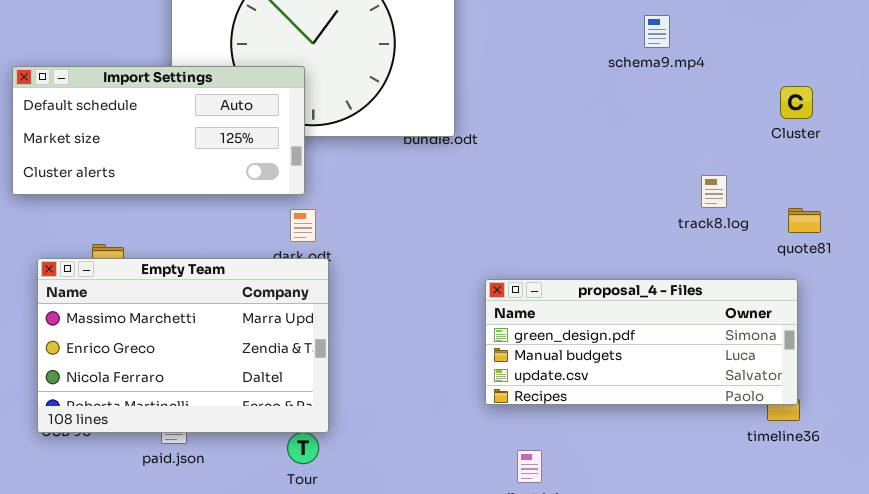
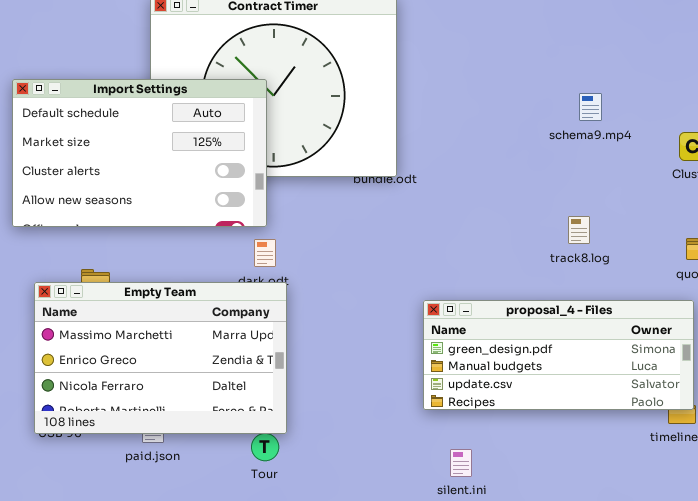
schema9.mp4: [644,15,670,48] -> [579,93,602,121], moved
Import Settings: [12,66,305,195] -> [12,79,267,227], resized
track8.log: [701,175,727,208] -> [568,216,590,244], moved

